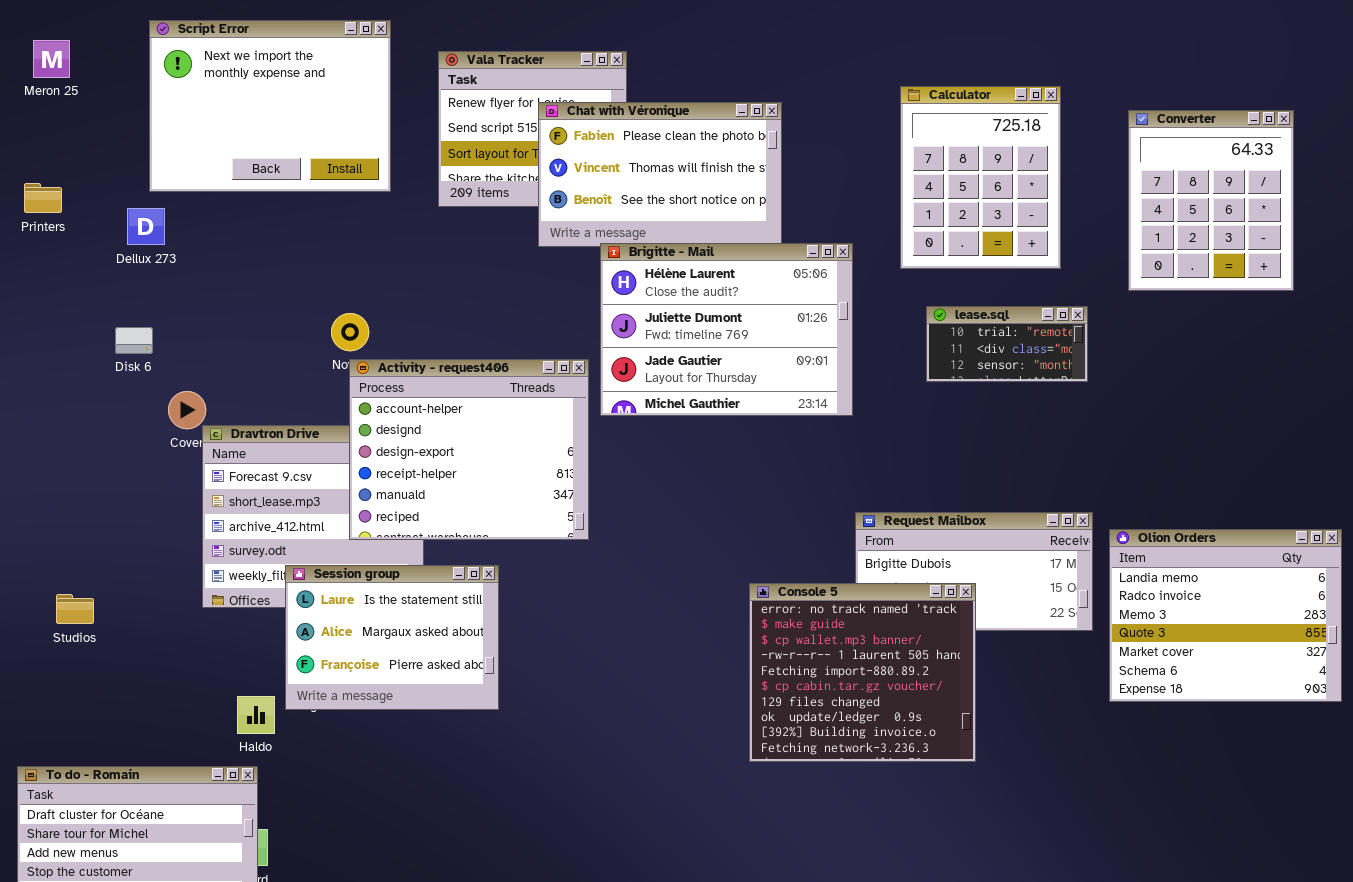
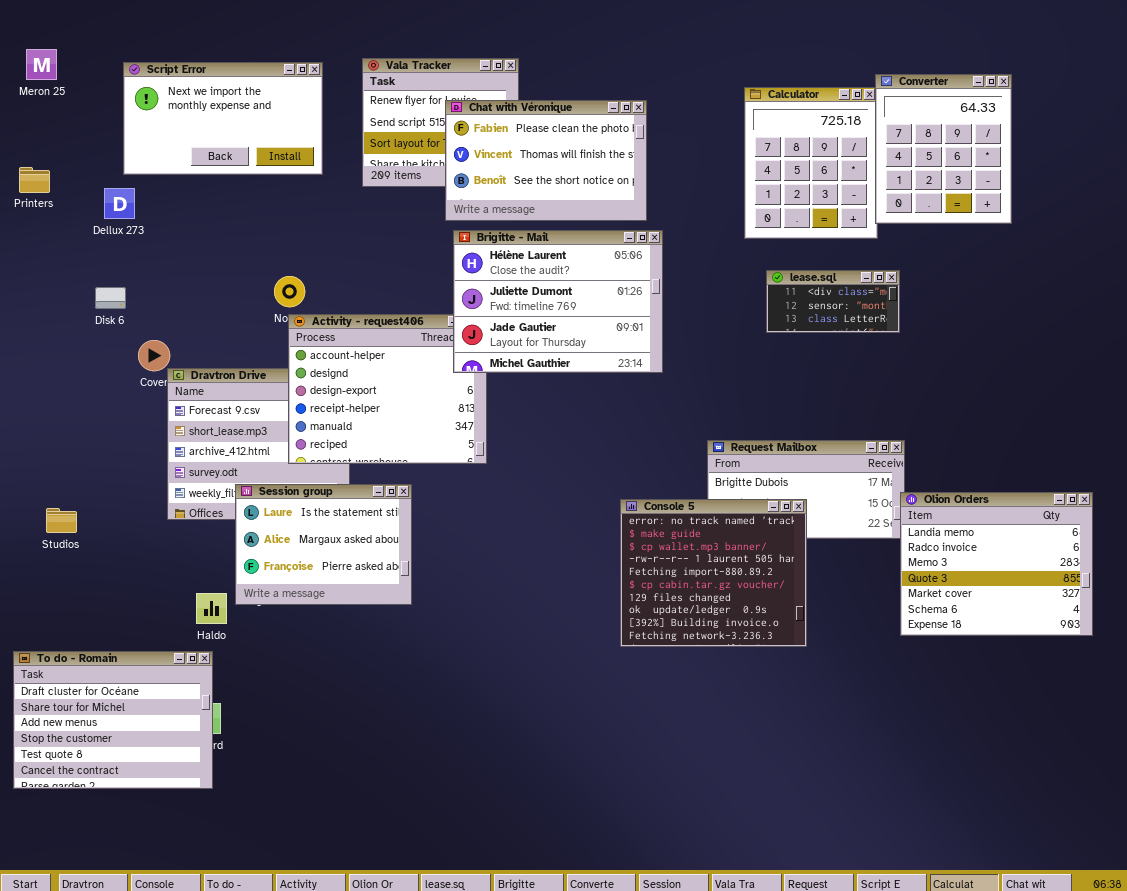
Script Error: [149,20,391,192] -> [123,62,323,175], resized
Converter: [1128,110,1294,291] -> [875,74,1012,224], moved
Brigitte - Mail: [600,243,853,416] -> [453,230,663,373], moved
lease.sql: [926,306,1088,382] -> [766,270,900,333], scrolled down 1 row
Olion Orders: [1109,529,1342,702] -> [900,492,1093,636], moved

